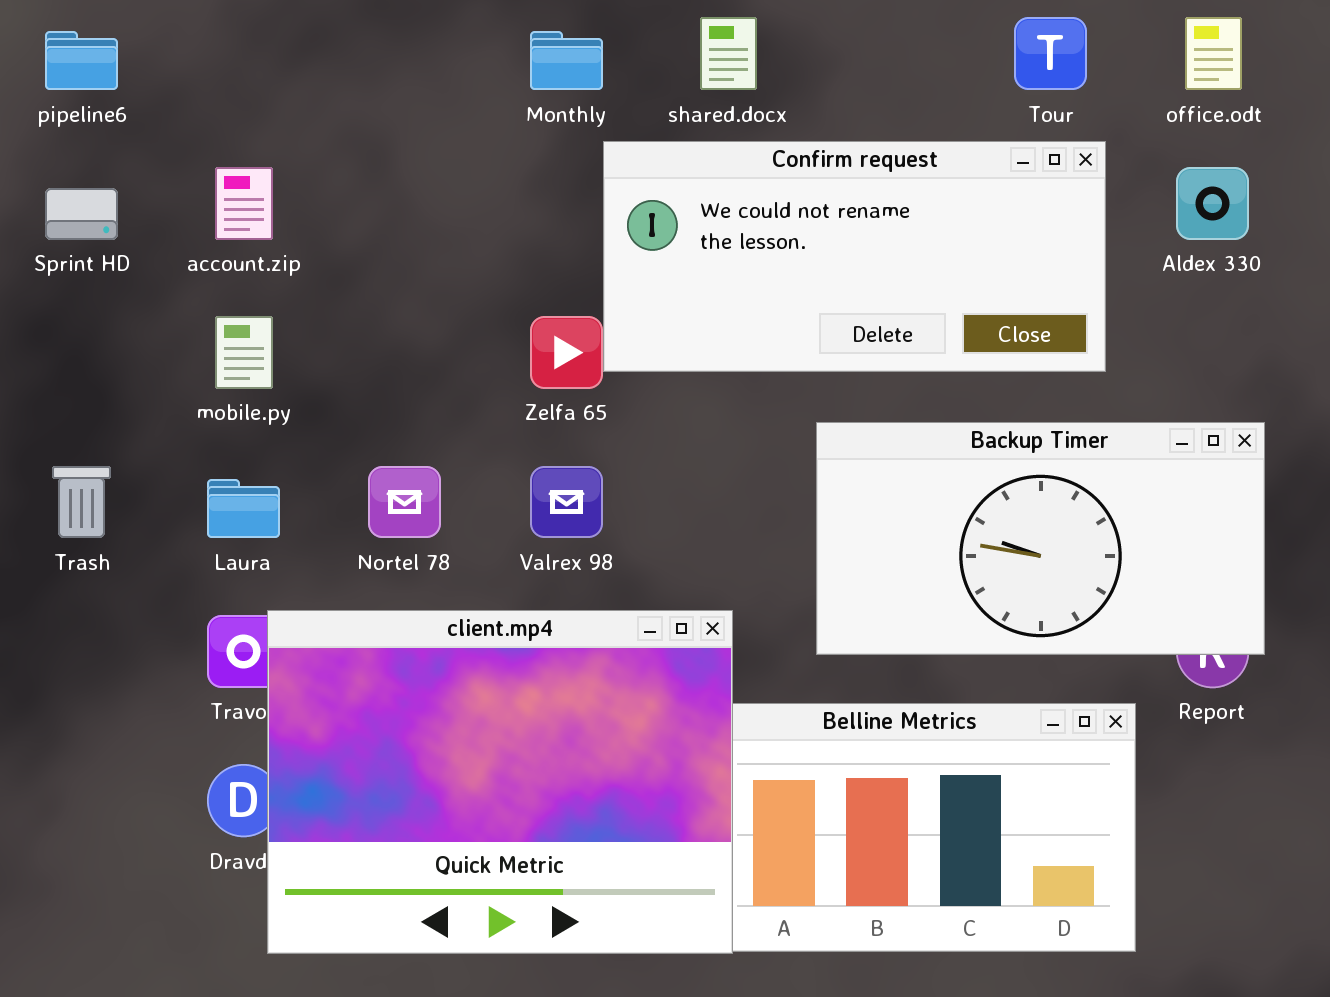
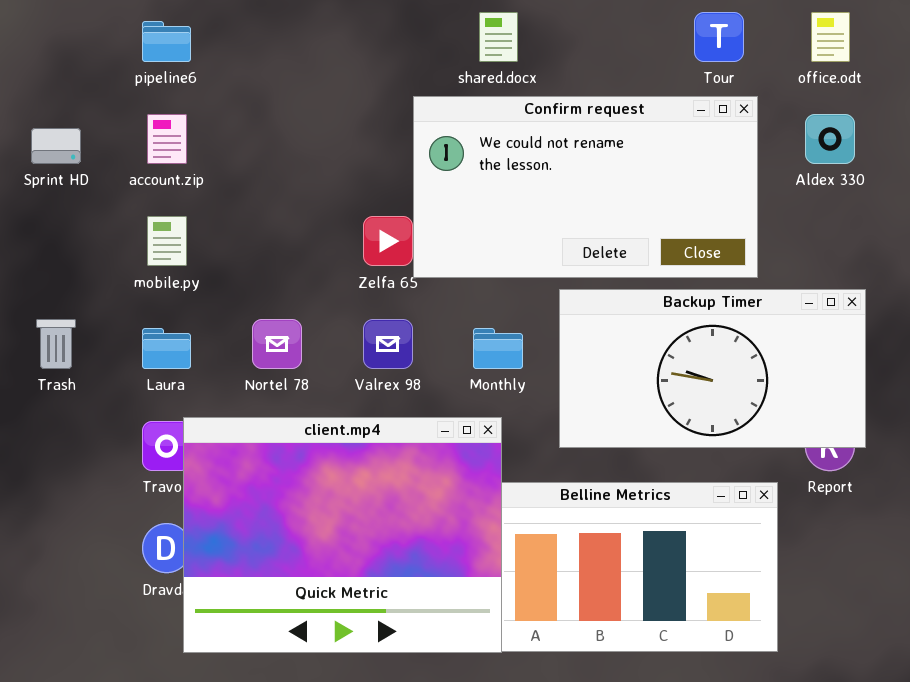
pipeline6: [45,31,118,90] -> [142,21,191,62], moved
Monthly: [530,31,603,90] -> [473,328,523,369], moved
Confirm request: [603,141,1106,372] -> [413,96,758,278], resized

